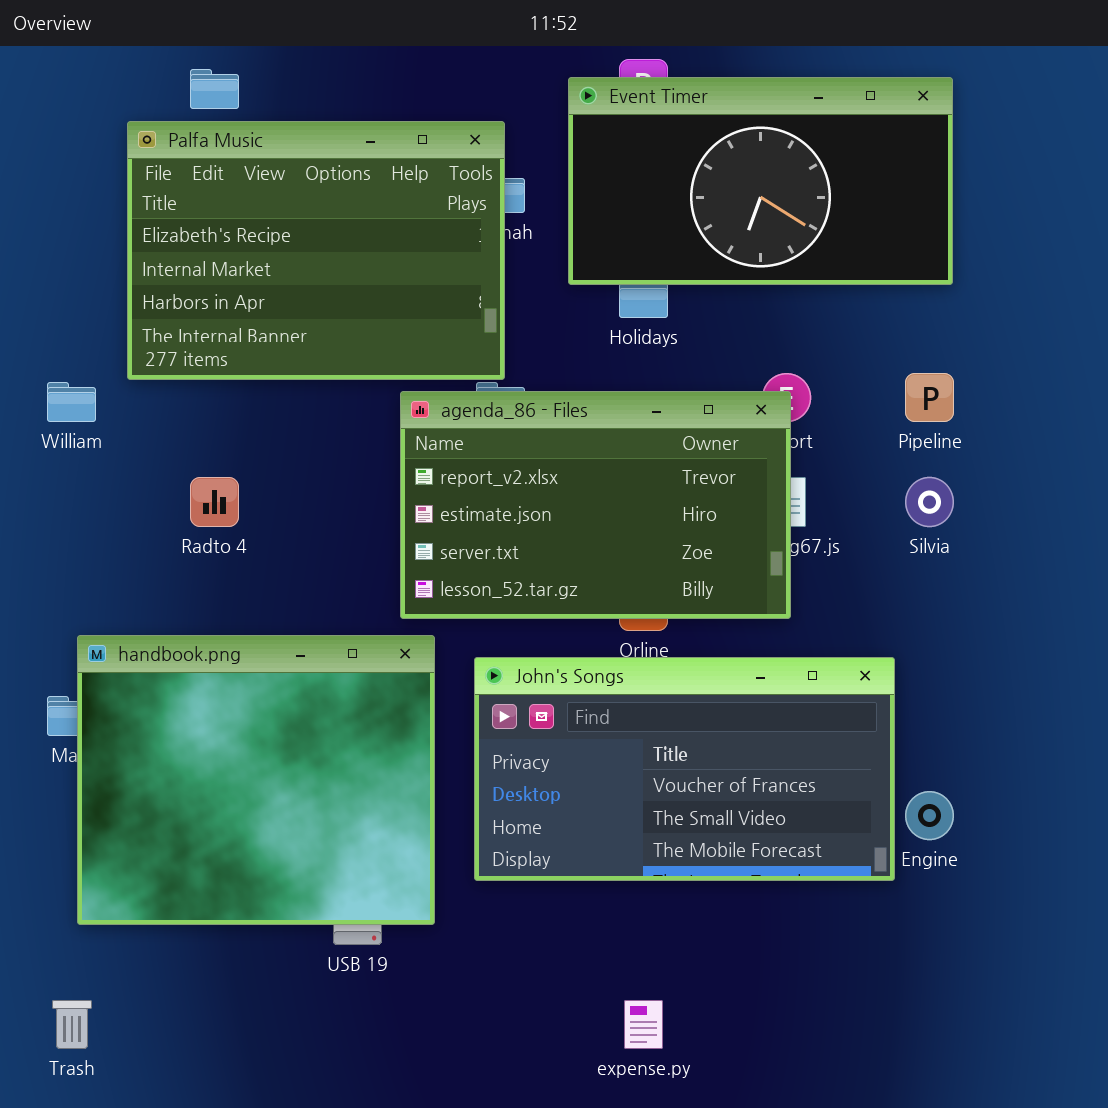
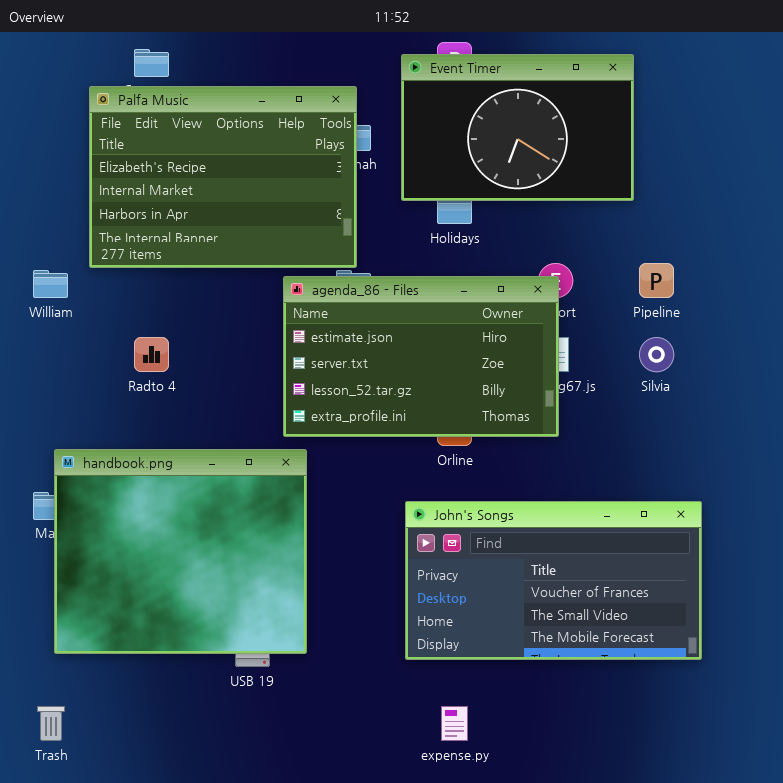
Event Timer: [568,77,953,285] -> [401,54,634,201], resized
agenda_86 - Files: [400,391,791,619] -> [283,276,559,437], scrolled down 1 row
John's Songs: [474,657,895,881] -> [405,501,702,660], moved

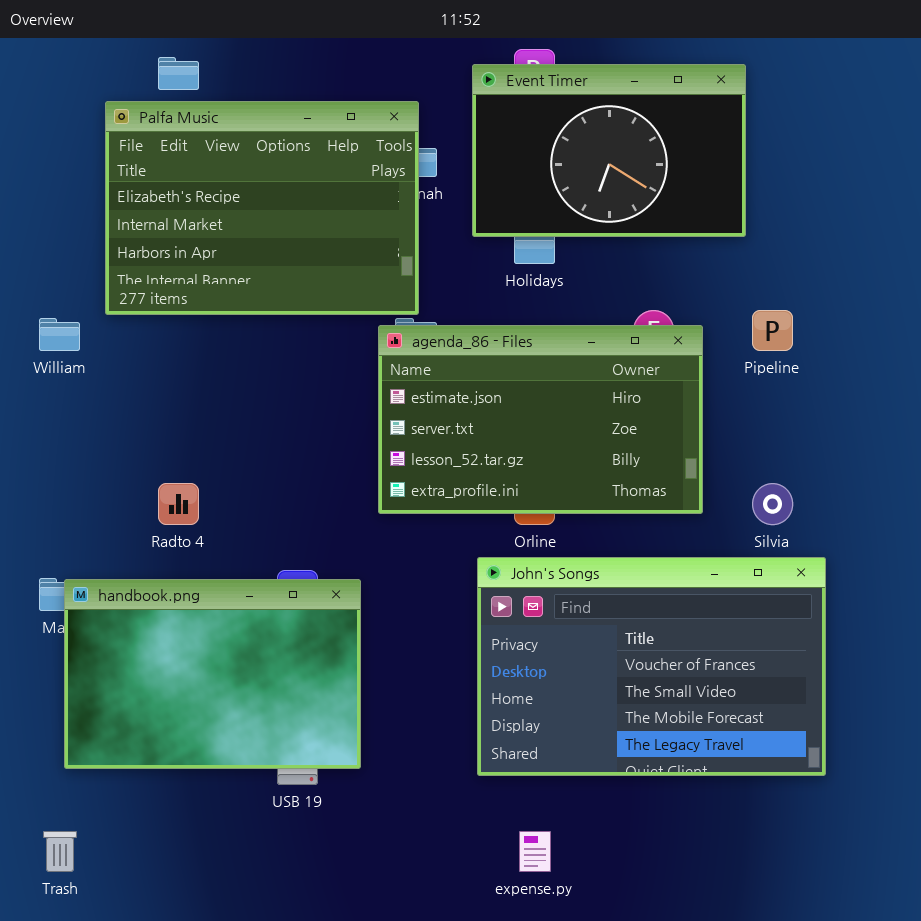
agenda_86 - Files: [283,276,559,437] -> [378,325,703,514], moved
Radto 4: [134,337,169,372] -> [158,483,199,525], moved
Silvia: [639,337,674,372] -> [752,483,793,525], moved
handbook.png: [54,449,307,654] -> [64,579,361,769], resized
John's Songs: [405,501,702,660] -> [477,557,826,776], resized

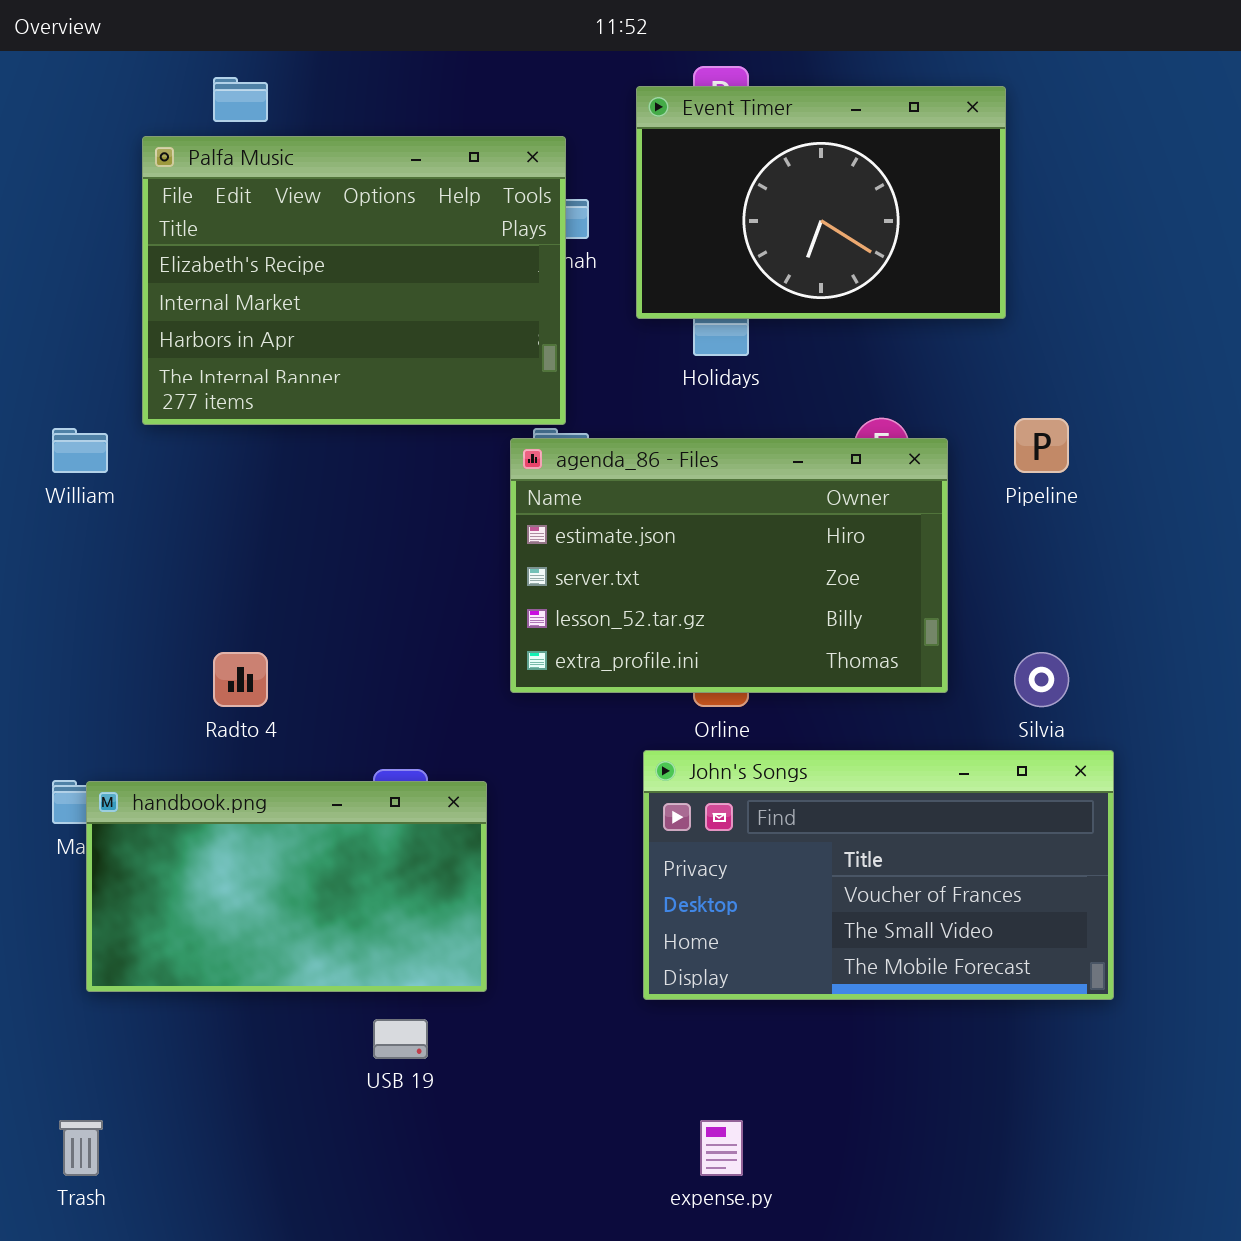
John's Songs: [477,557,826,776] -> [643,750,1114,1000], resized
handbook.png: [64,579,361,769] -> [86,781,487,992], resized

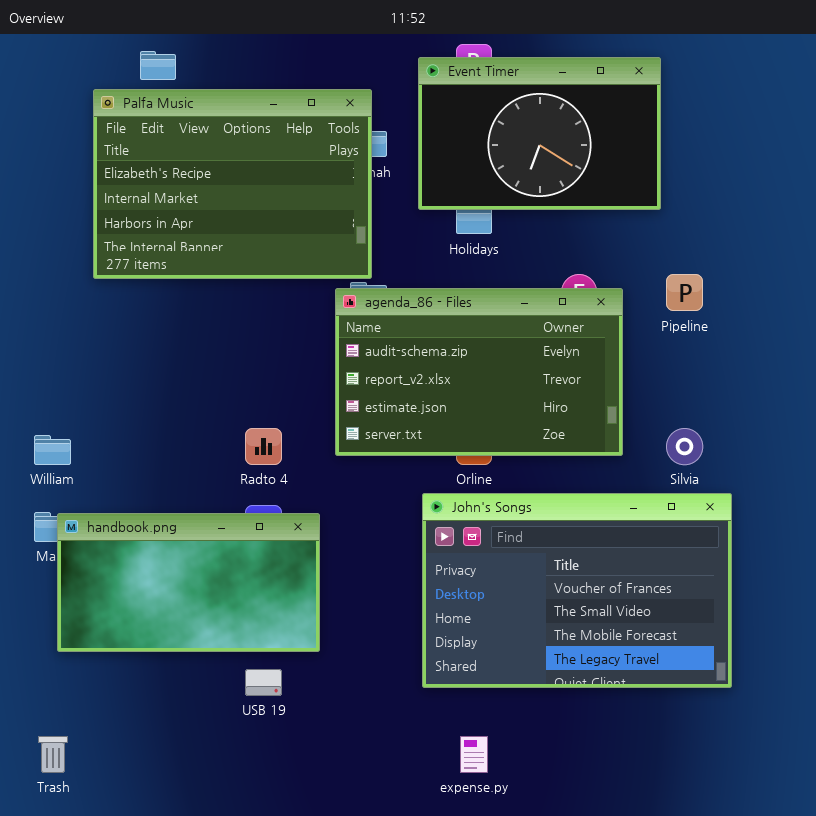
William: [52,428,108,473] -> [34,435,71,465], moved
agenda_86 - Files: [510,438,948,693] -> [335,288,623,456], scrolled up 2 rows
Radto 4: [213,652,268,707] -> [245,428,282,465], moved
John's Songs: [643,750,1114,1000] -> [422,493,732,688], resized

